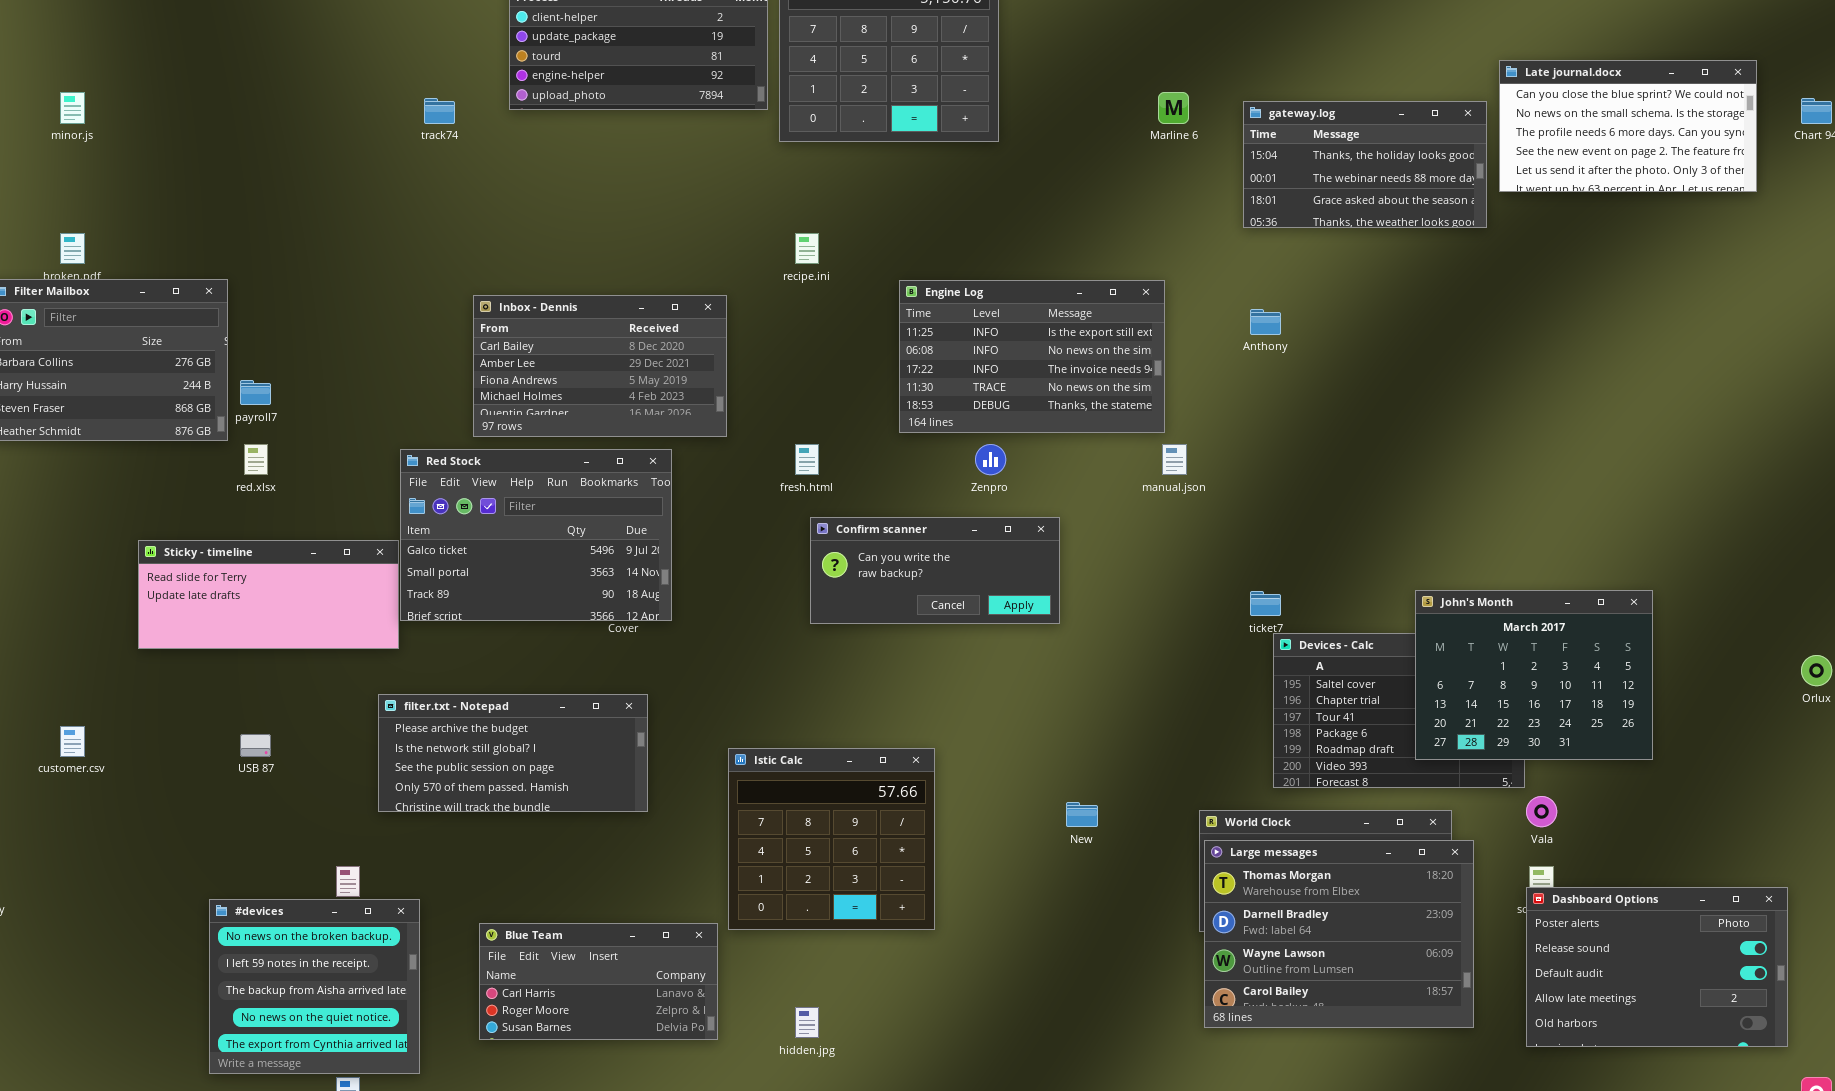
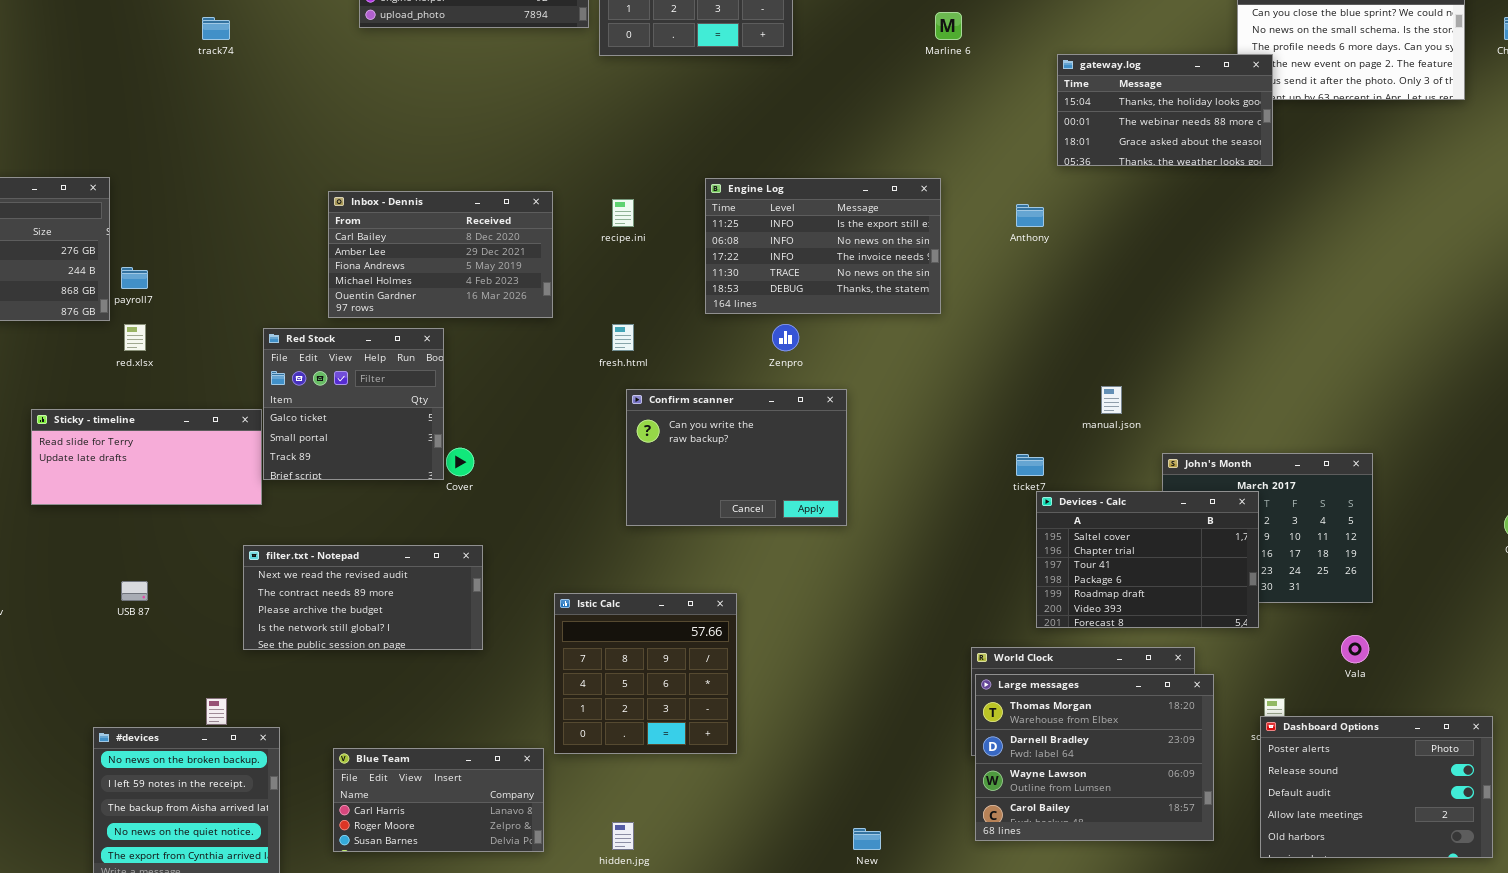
track74: [424,98,455,124] -> [202,17,230,40], moved
gateway.log: [1243,101,1487,228] -> [1057,54,1273,166], moved
recipe.ini: [795,233,819,264] -> [612,199,634,227], moved
manual.json: [1162,444,1187,475] -> [1101,386,1122,414], moved
Red Stock: [400,449,672,621] -> [263,328,444,480], resized
Confirm scanner: [810,517,1060,624] -> [626,389,847,526], resized
Devices - Calc: [1273,633,1525,788] -> [1036,491,1259,628], raised
filter.txt - Notepad: [378,694,648,812] -> [243,545,483,650], scrolled up 2 rows
Vala: [1526,796,1557,827] -> [1341,635,1369,663], moved
New: [1066,802,1098,827] -> [853,828,881,850], moved

